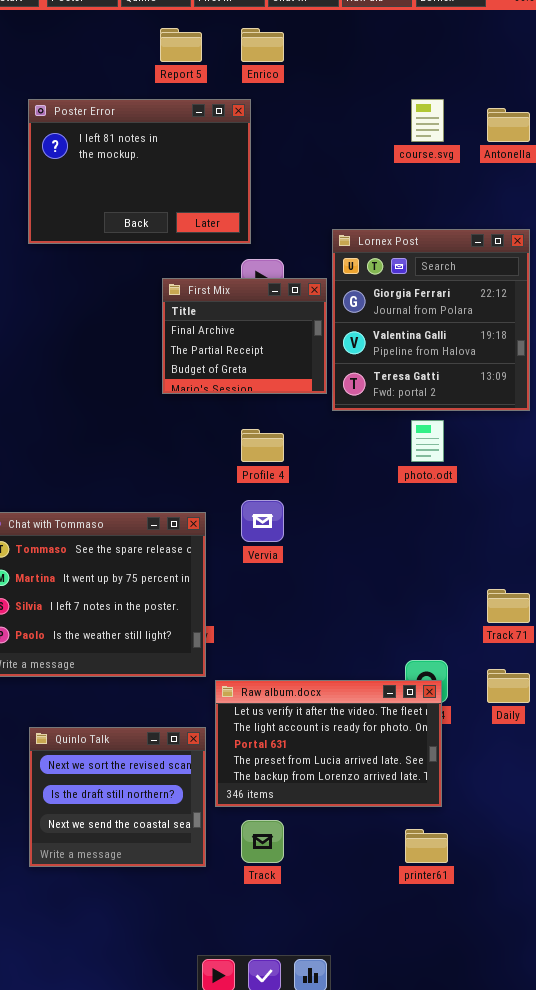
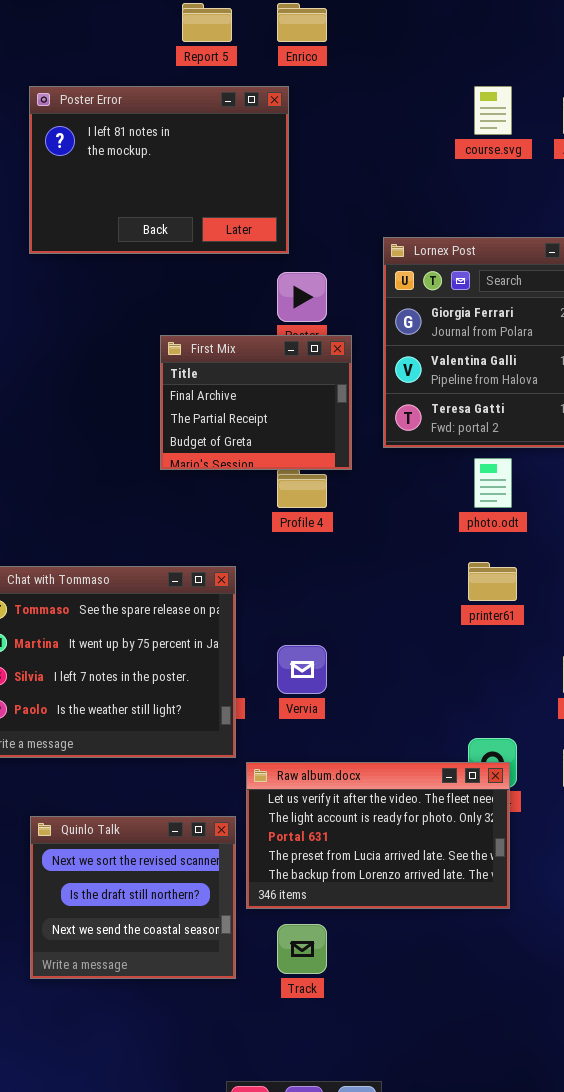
First Mix: [162,278,327,394] -> [160,335,352,470], moved
Vervia: [241,500,284,542] -> [277,645,327,694], moved
printer61: [405,829,448,863] -> [468,562,517,601], moved

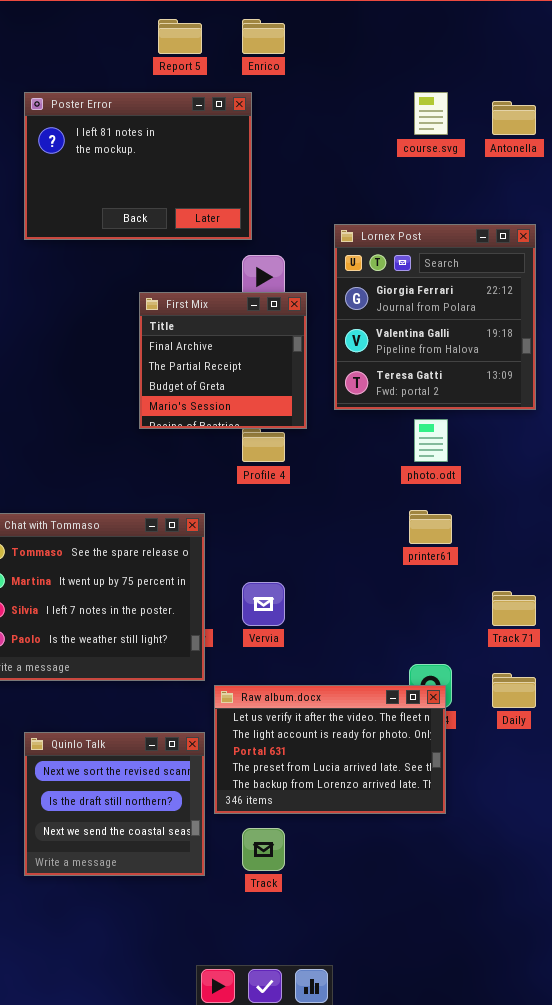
First Mix: [160,335,352,470] -> [139,292,307,429], resized

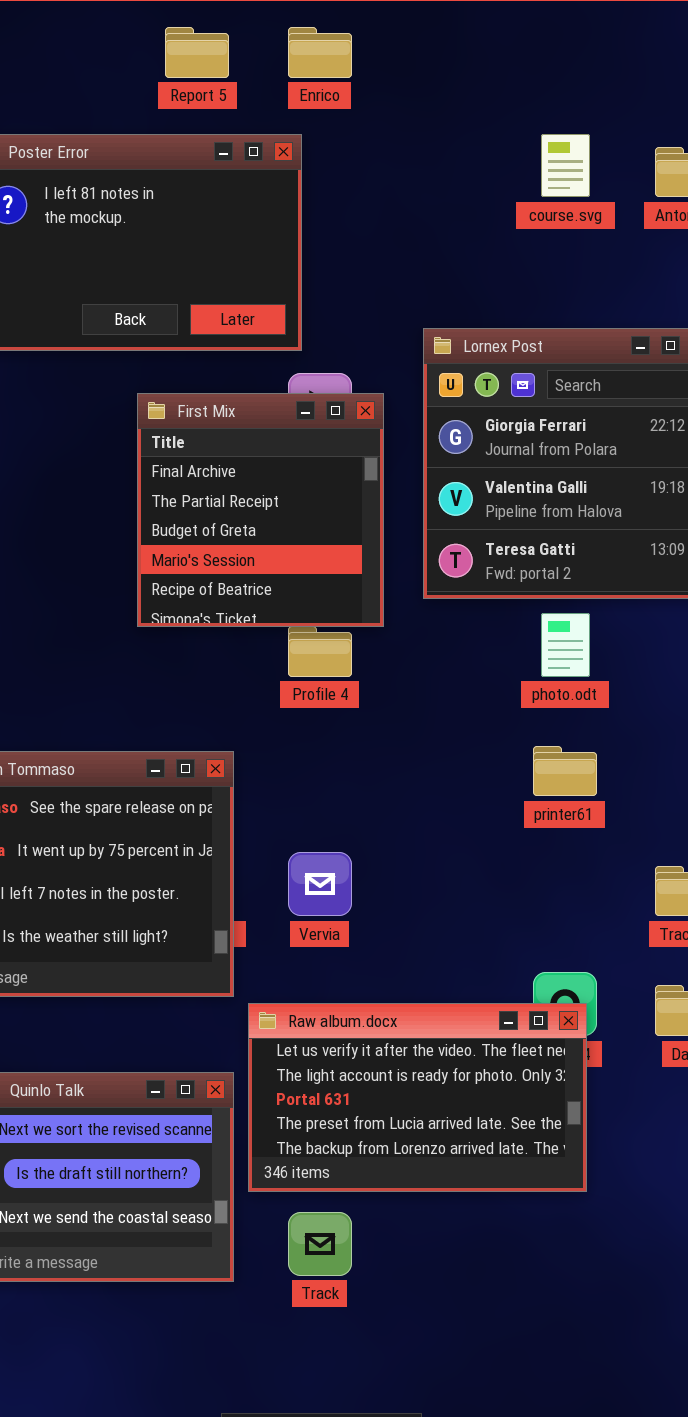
First Mix: [139,292,307,429] -> [137,393,384,627], resized

